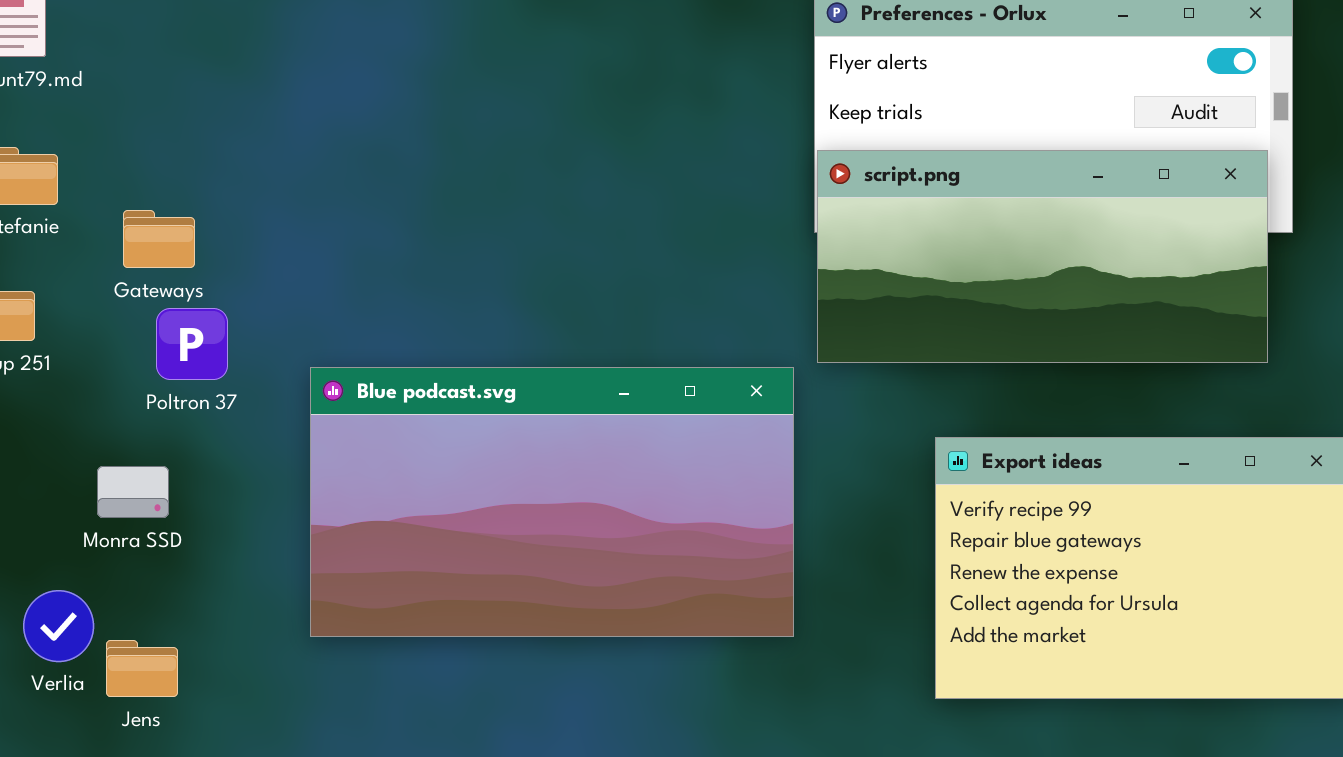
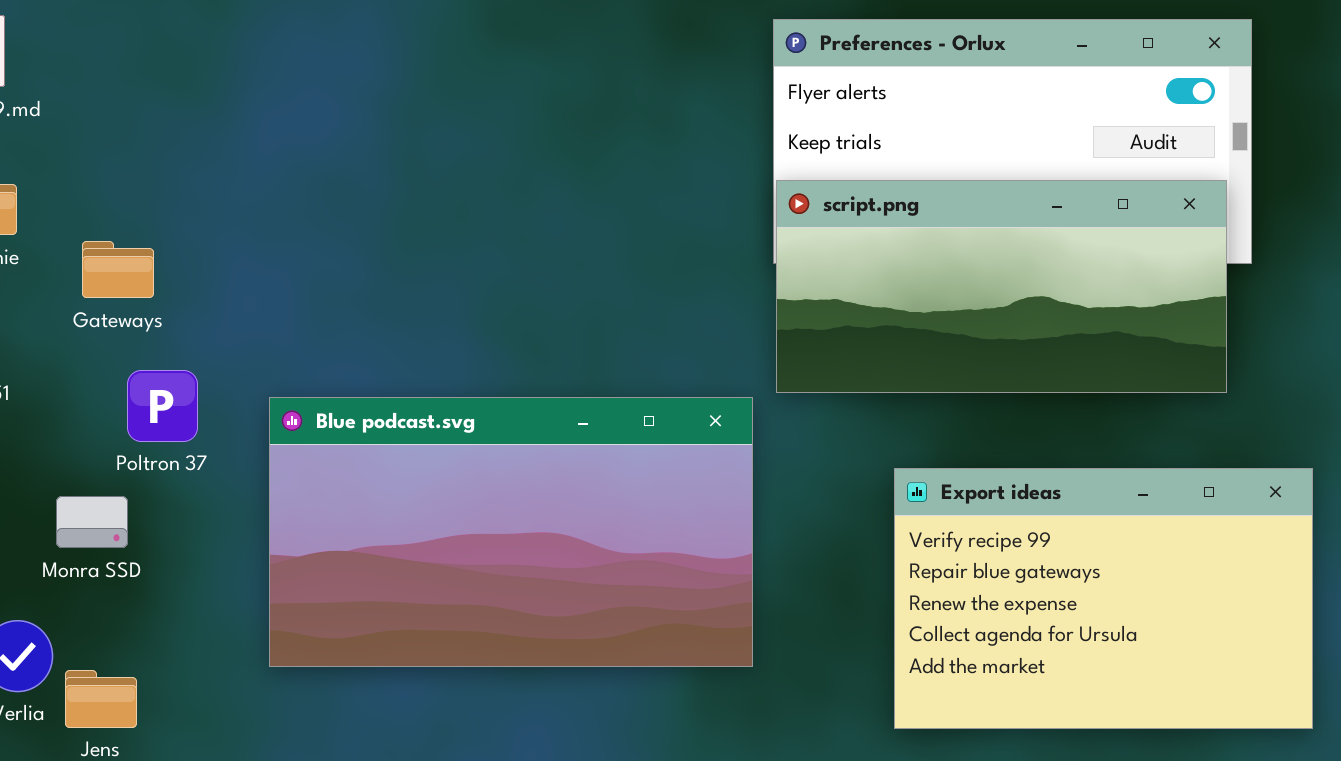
Poltron 37: [156,308,228,380] -> [127,370,198,442], moved

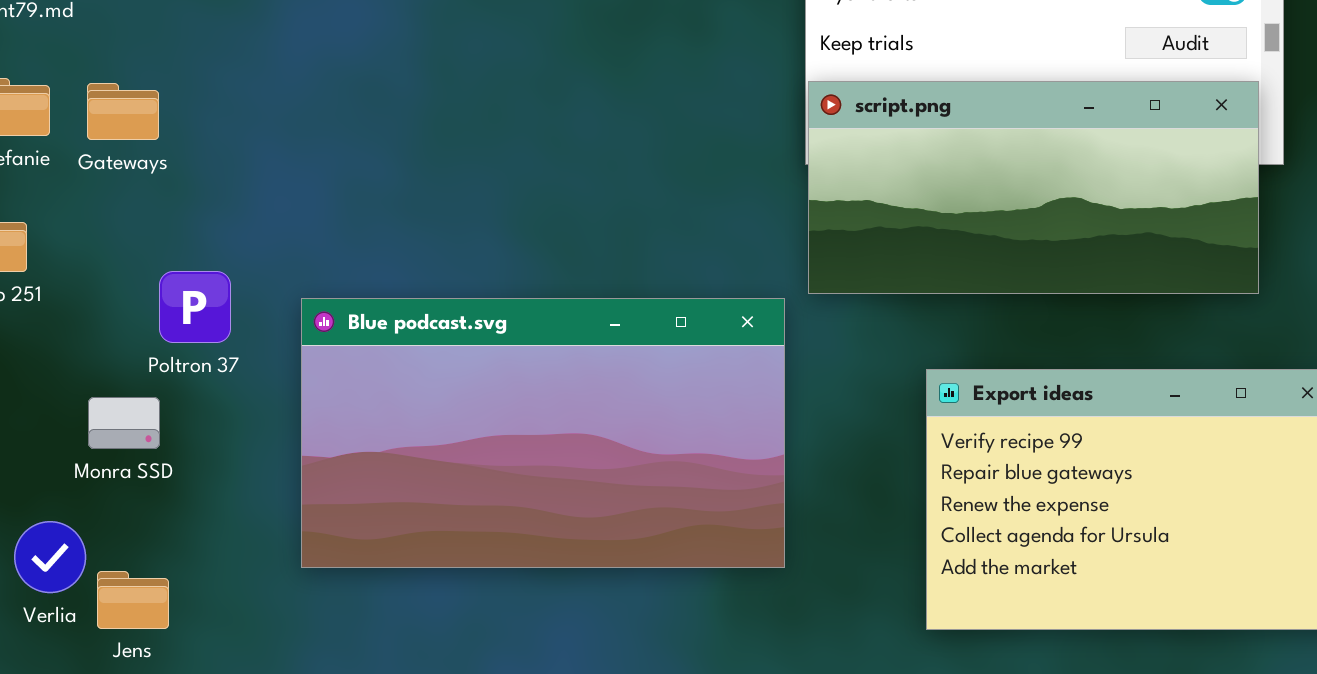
Gateways: [82,241,154,298] -> [87,83,159,140], moved

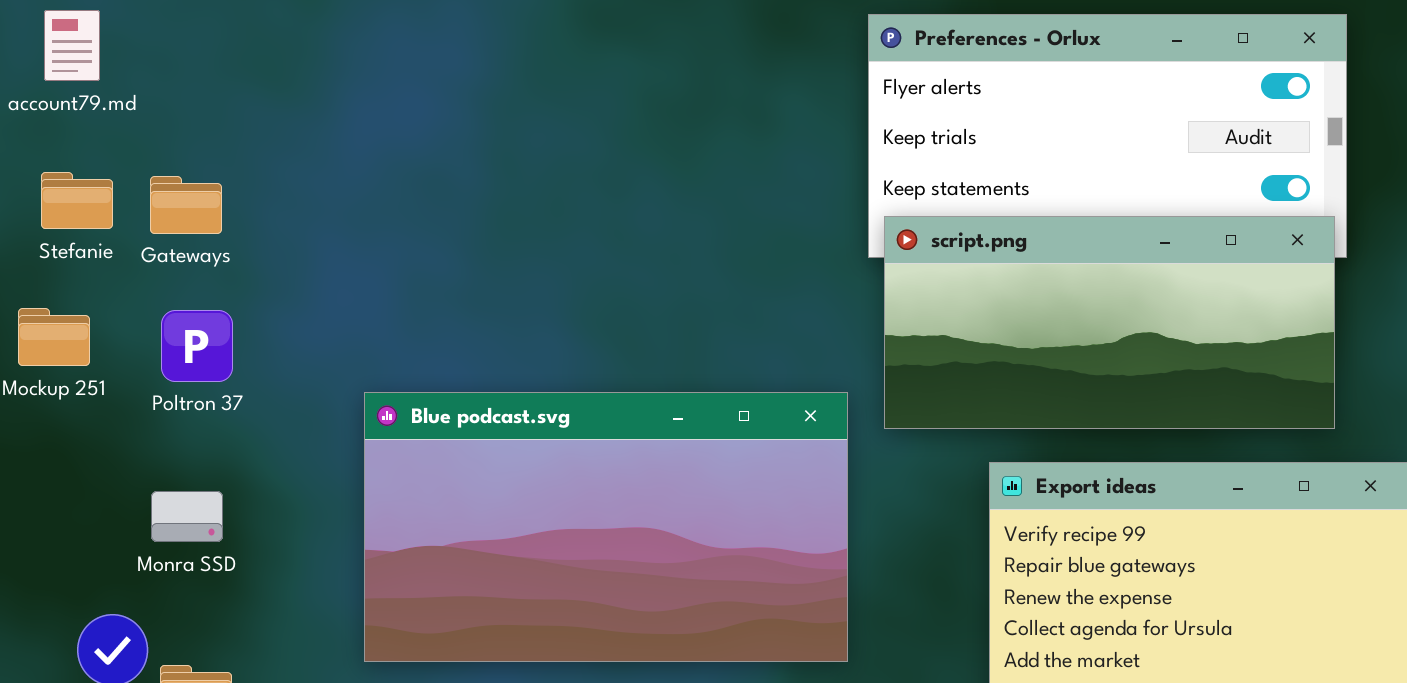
script.png: [808,81,1259,294] -> [884,216,1335,429], moved
Poltron 37: [159,271,231,343] -> [161,310,233,382], moved

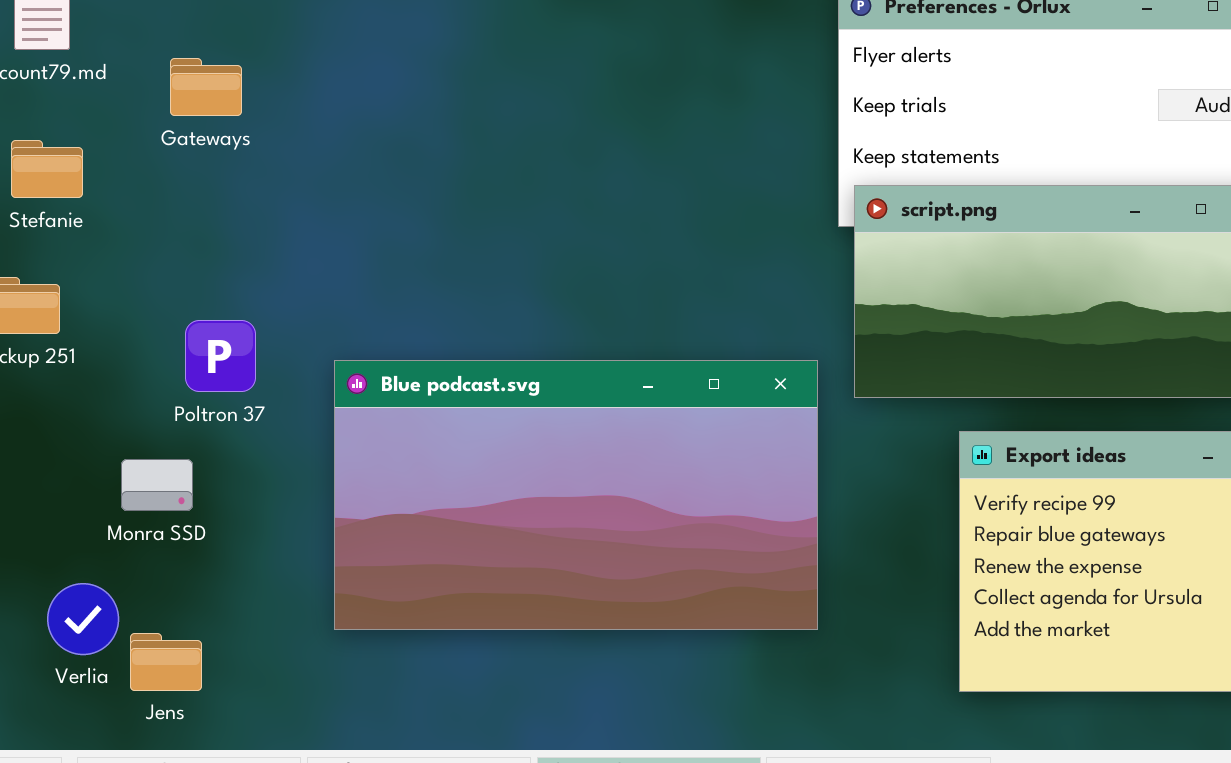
Gateways: [150,176,222,234] -> [170,58,242,116], moved
Poltron 37: [161,310,233,382] -> [185,320,256,392], moved

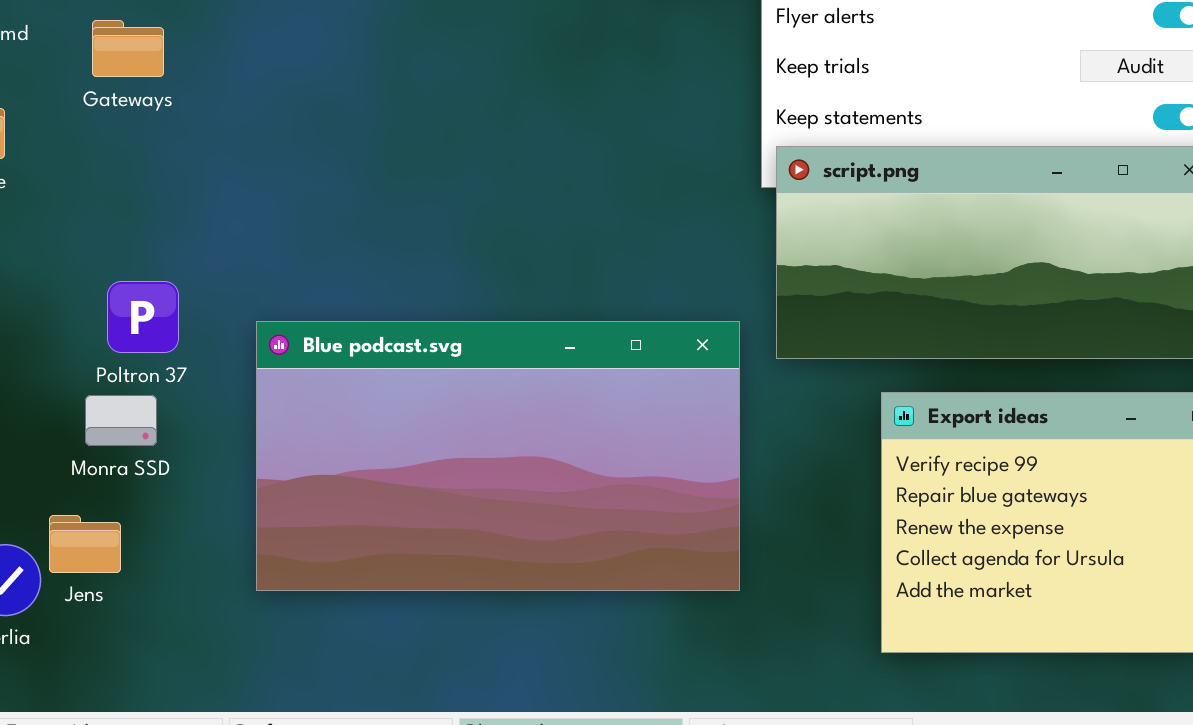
Monra SSD: [121,459,193,511] -> [85,395,157,446], moved
Jens: [130,633,202,691] -> [49,515,121,573], moved

